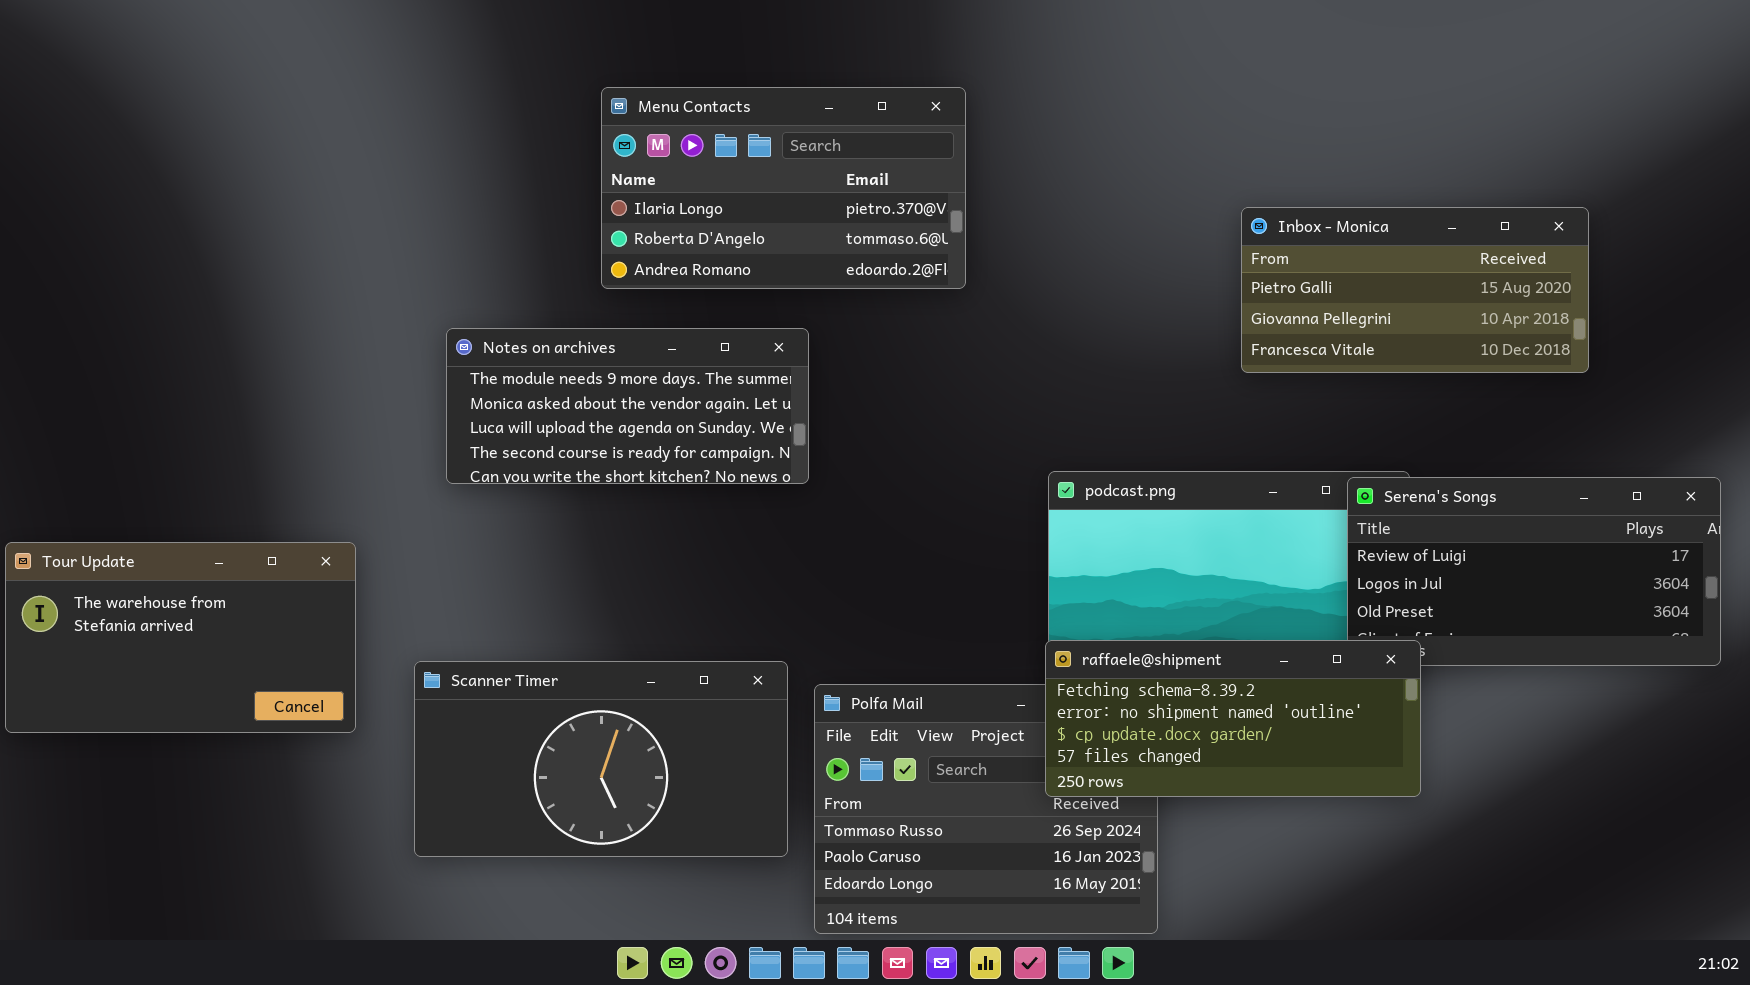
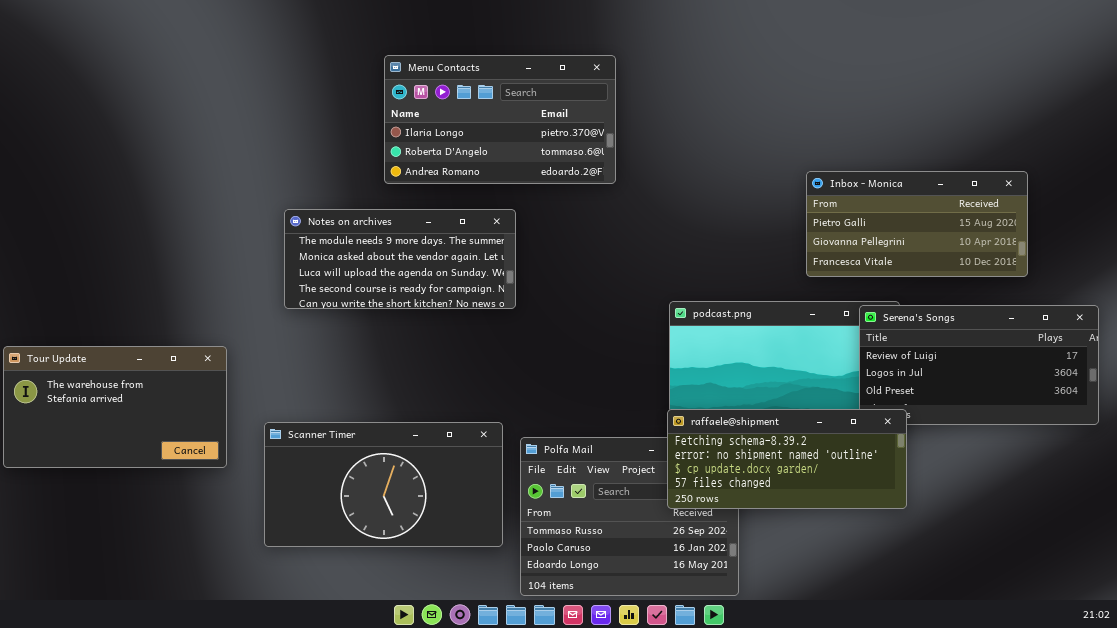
Inbox - Monica: [1241,207,1589,373] -> [806,171,1028,277], moved

